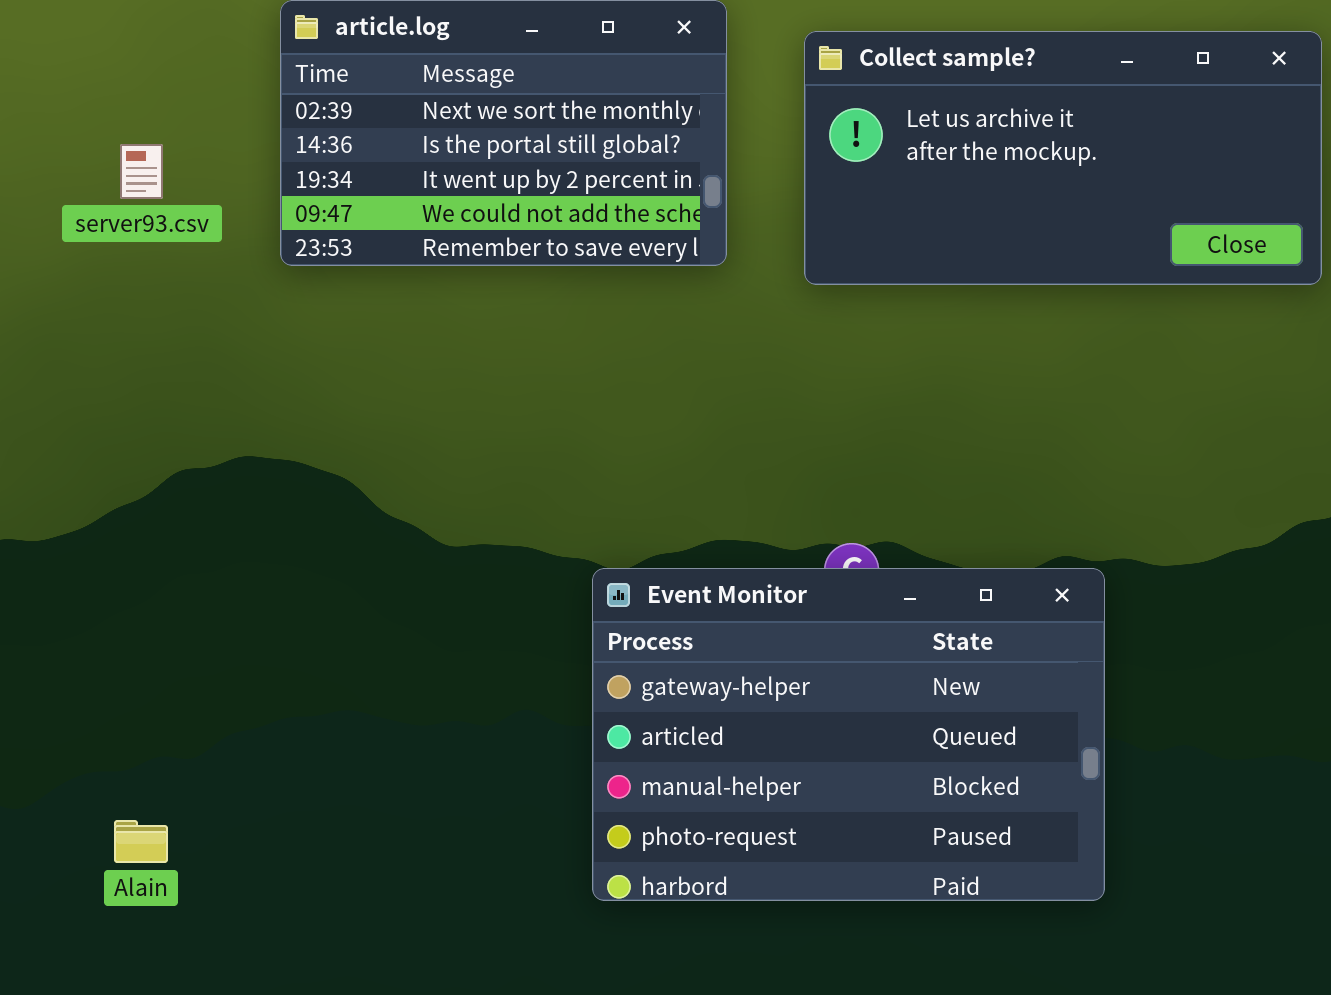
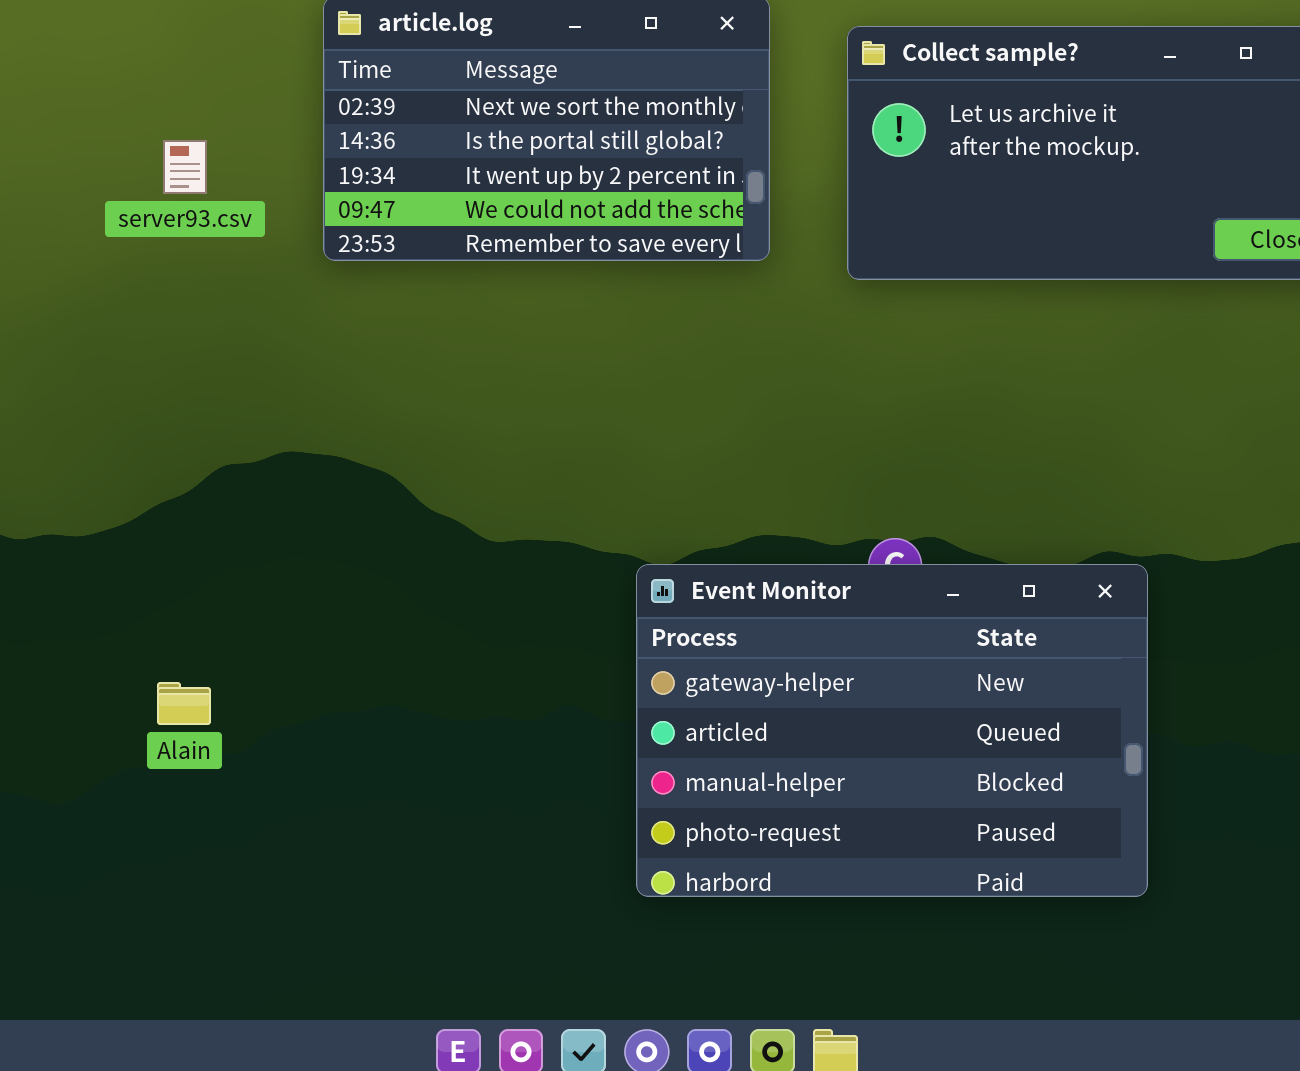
Alain: [114,820,168,863] -> [157,682,211,725], moved

